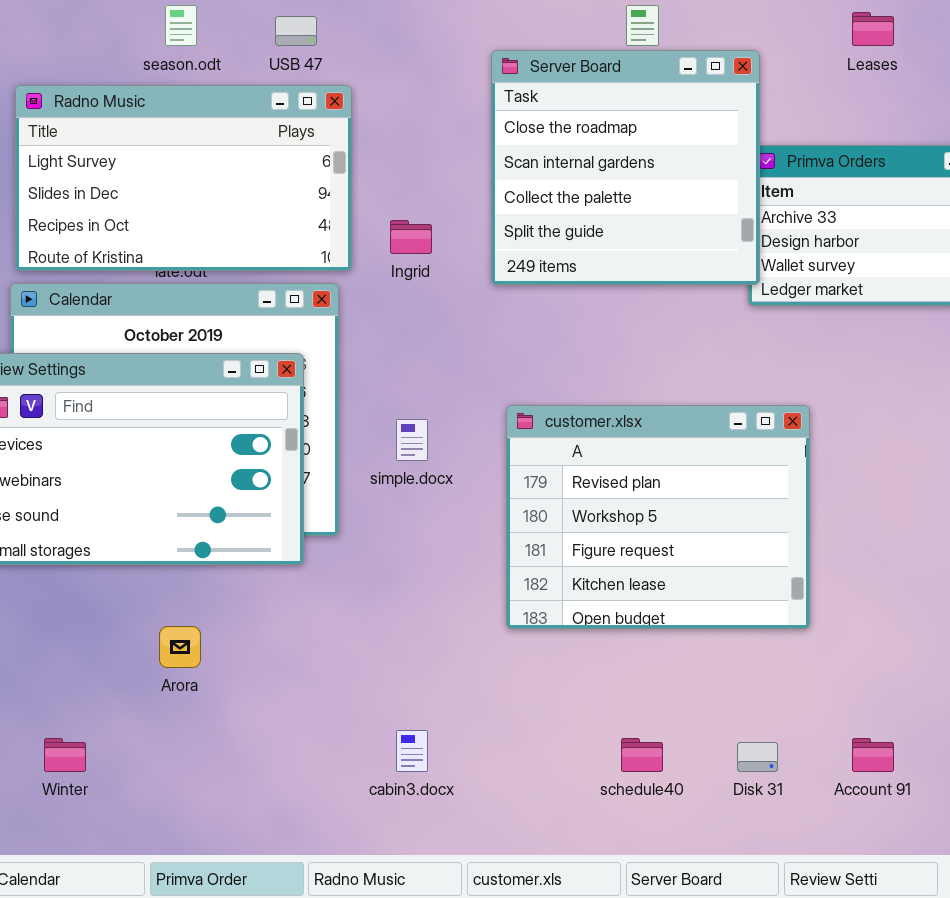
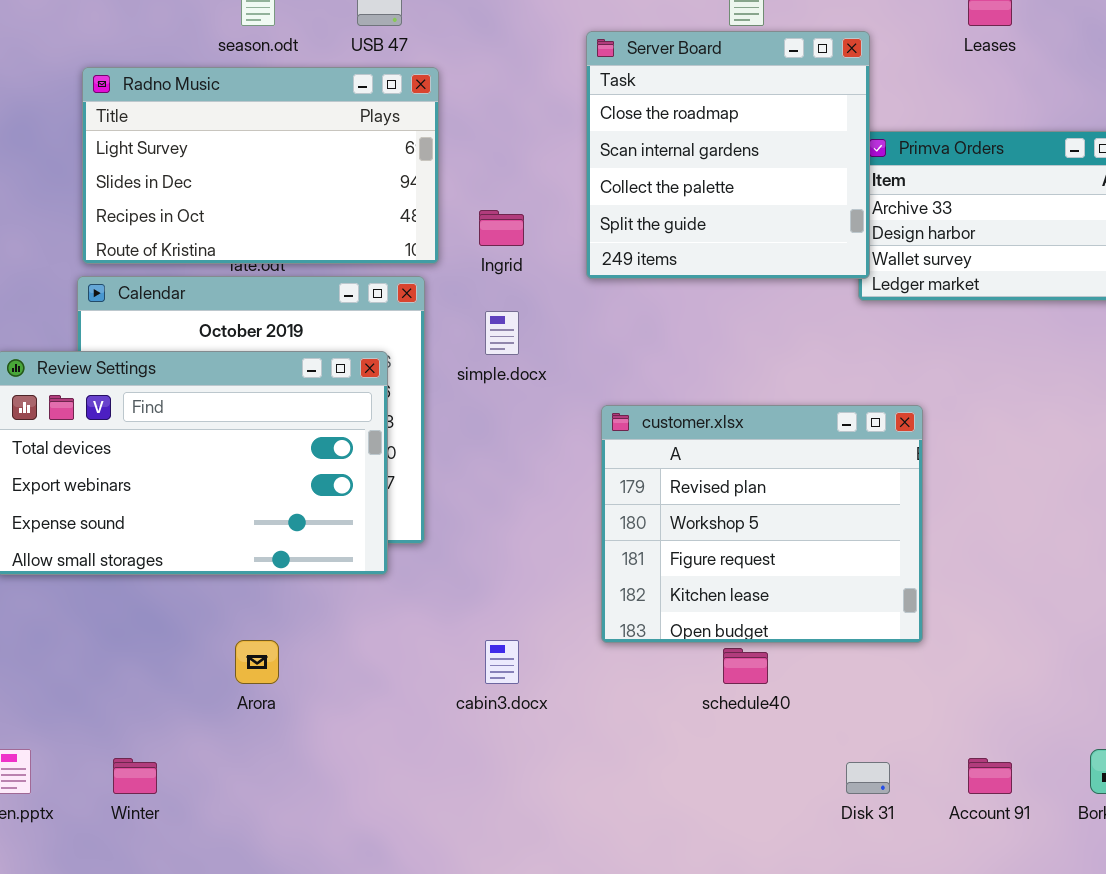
simple.docx: [396,419,428,461] -> [485,311,519,355], moved
cabin3.docx: [396,730,428,772] -> [485,640,519,684], moved
schedule40: [621,738,663,772] -> [723,648,768,684], moved

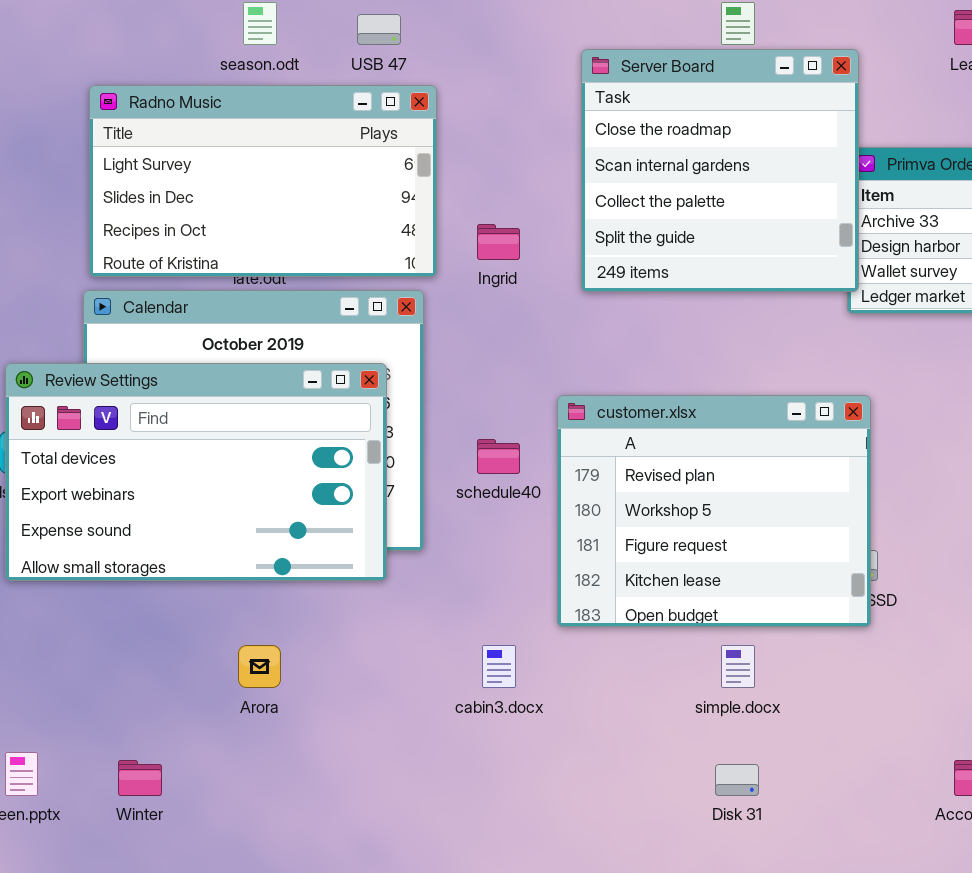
simple.docx: [485,311,519,355] -> [721,645,755,688], moved
customer.xlsx: [601,405,923,643] -> [557,395,871,627], moved
schedule40: [723,648,768,684] -> [477,439,520,474], moved
Disk 31: [846,762,890,794] -> [715,764,759,796], moved

